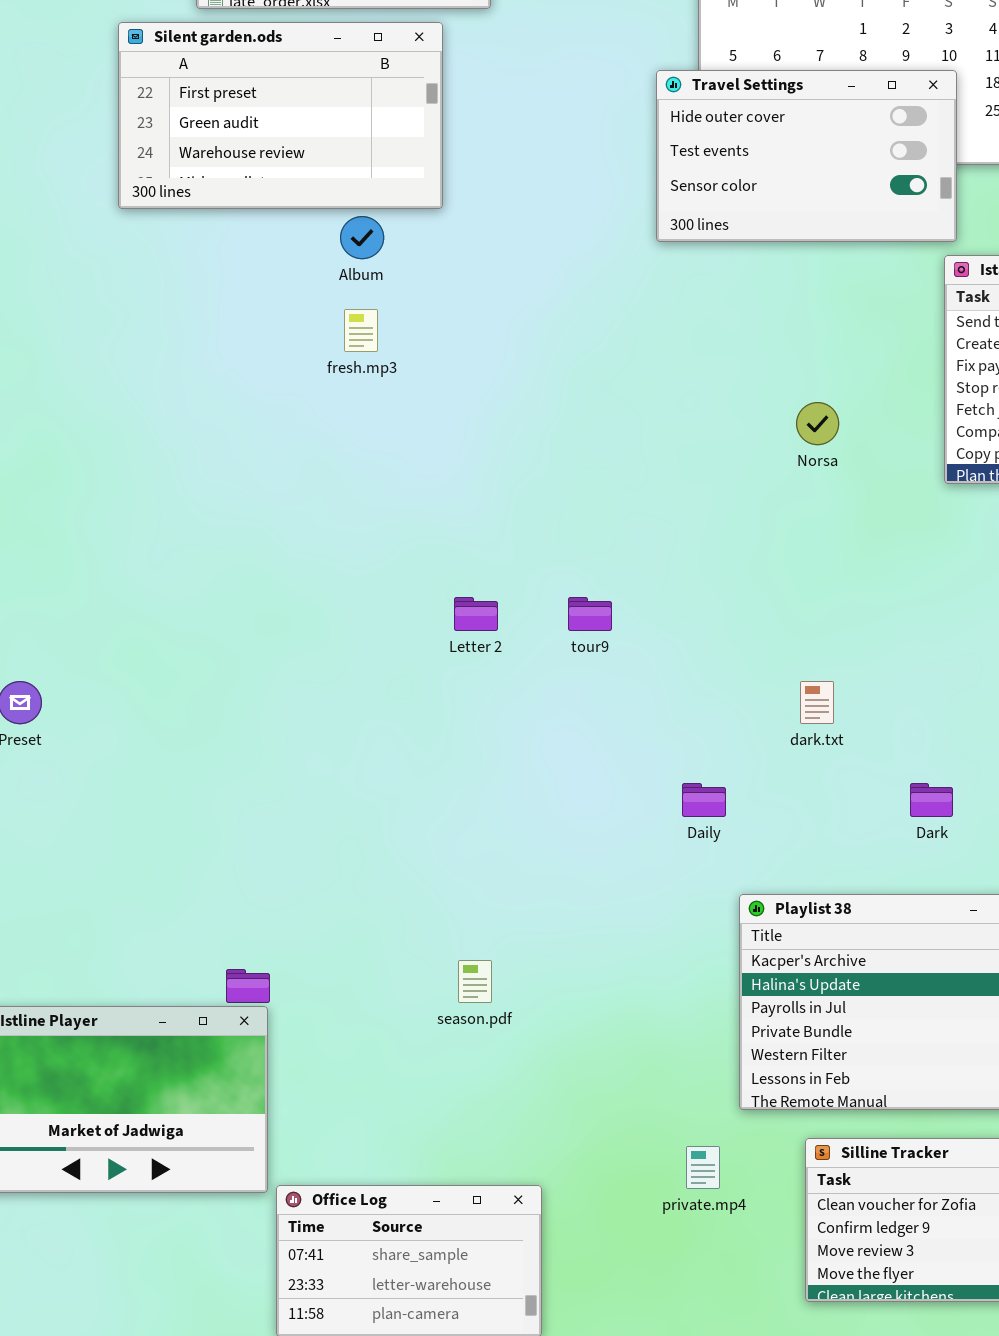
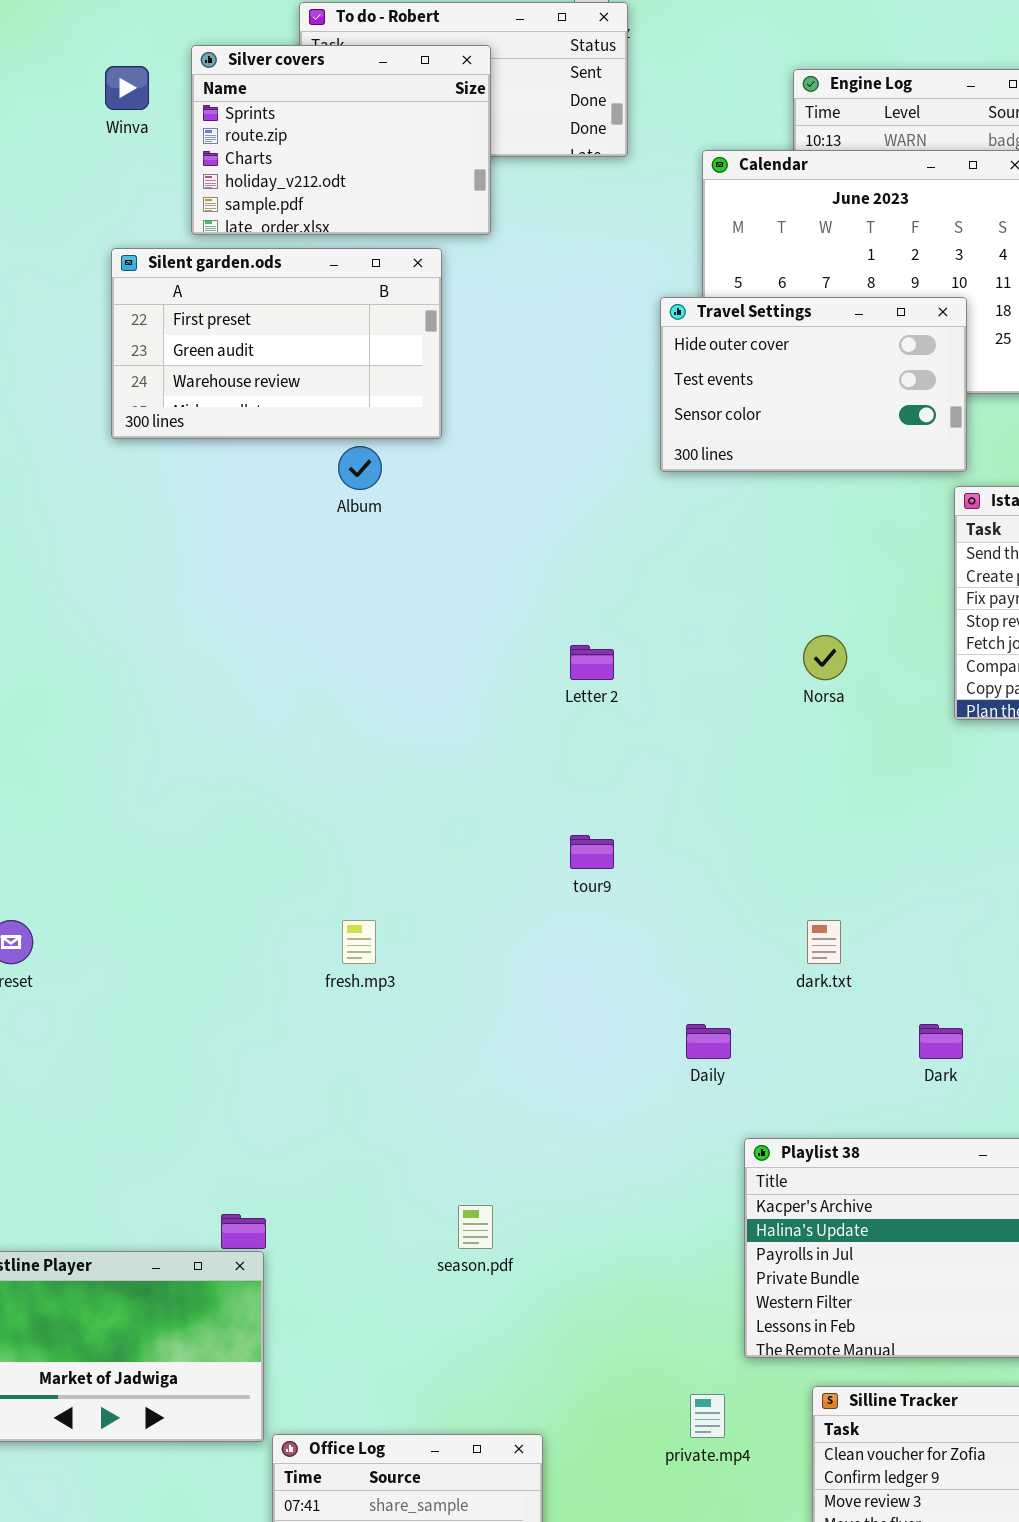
fresh.mp3: [344,309,378,352] -> [342,920,376,964], moved
Letter 2: [454,597,498,631] -> [570,645,614,680], moved

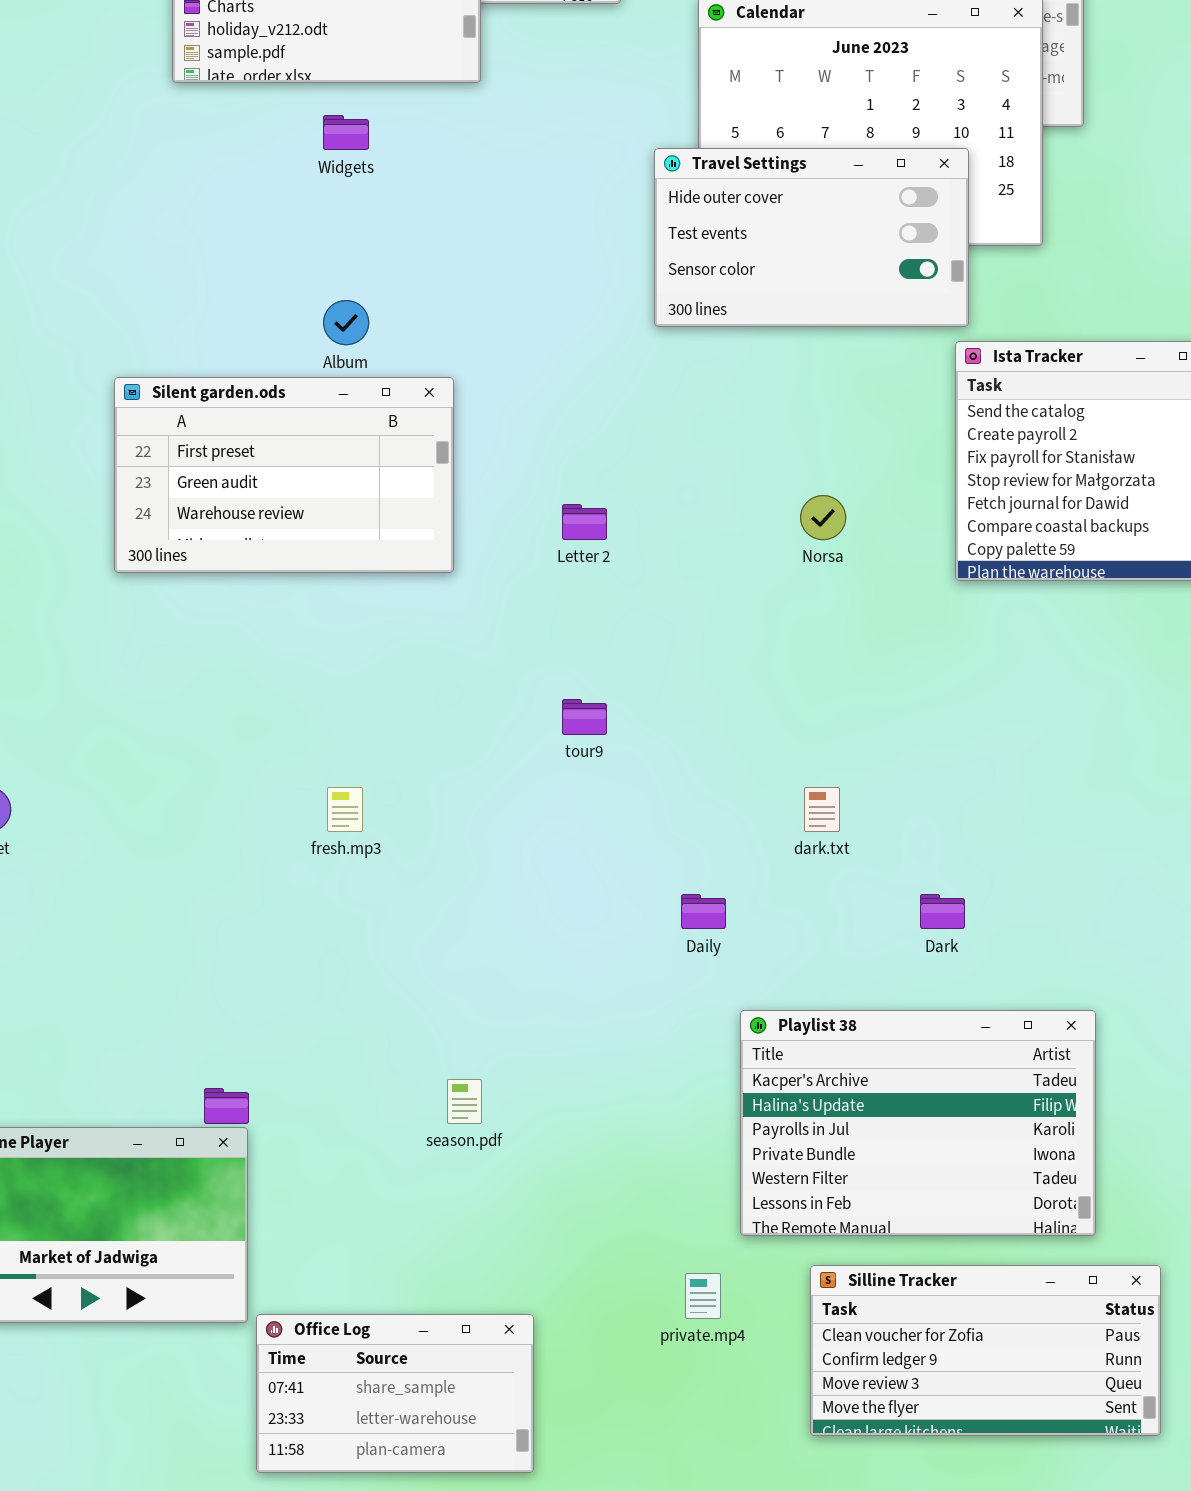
Silent garden.ods: [111,248,442,439] -> [114,377,454,573], moved

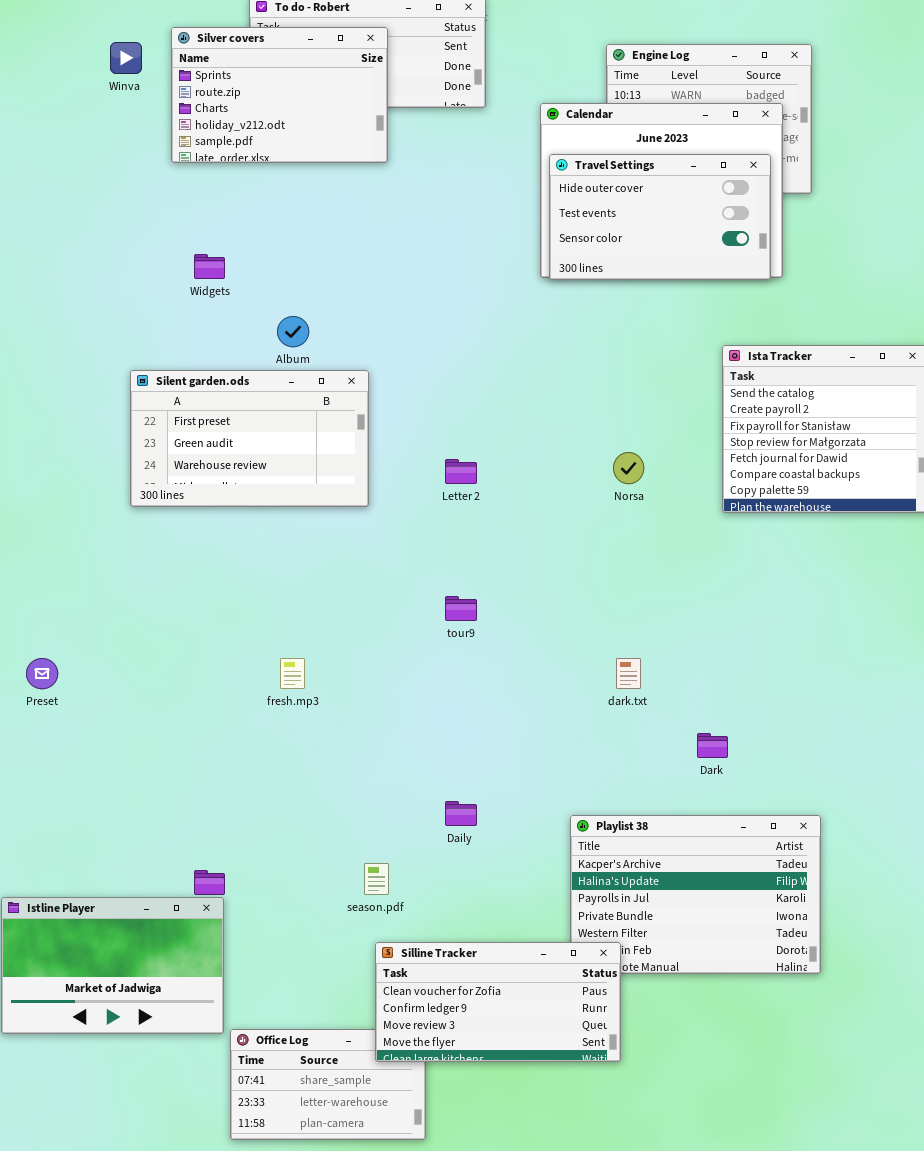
Widgets: [323,115,369,150] -> [194,254,225,279], moved
Travel Settings: [654,148,969,327] -> [549,154,771,280], moved
Daily: [681,894,726,929] -> [445,801,477,826], moved
Silline Tracker: [810,1265,1161,1436] -> [375,942,621,1062], moved

